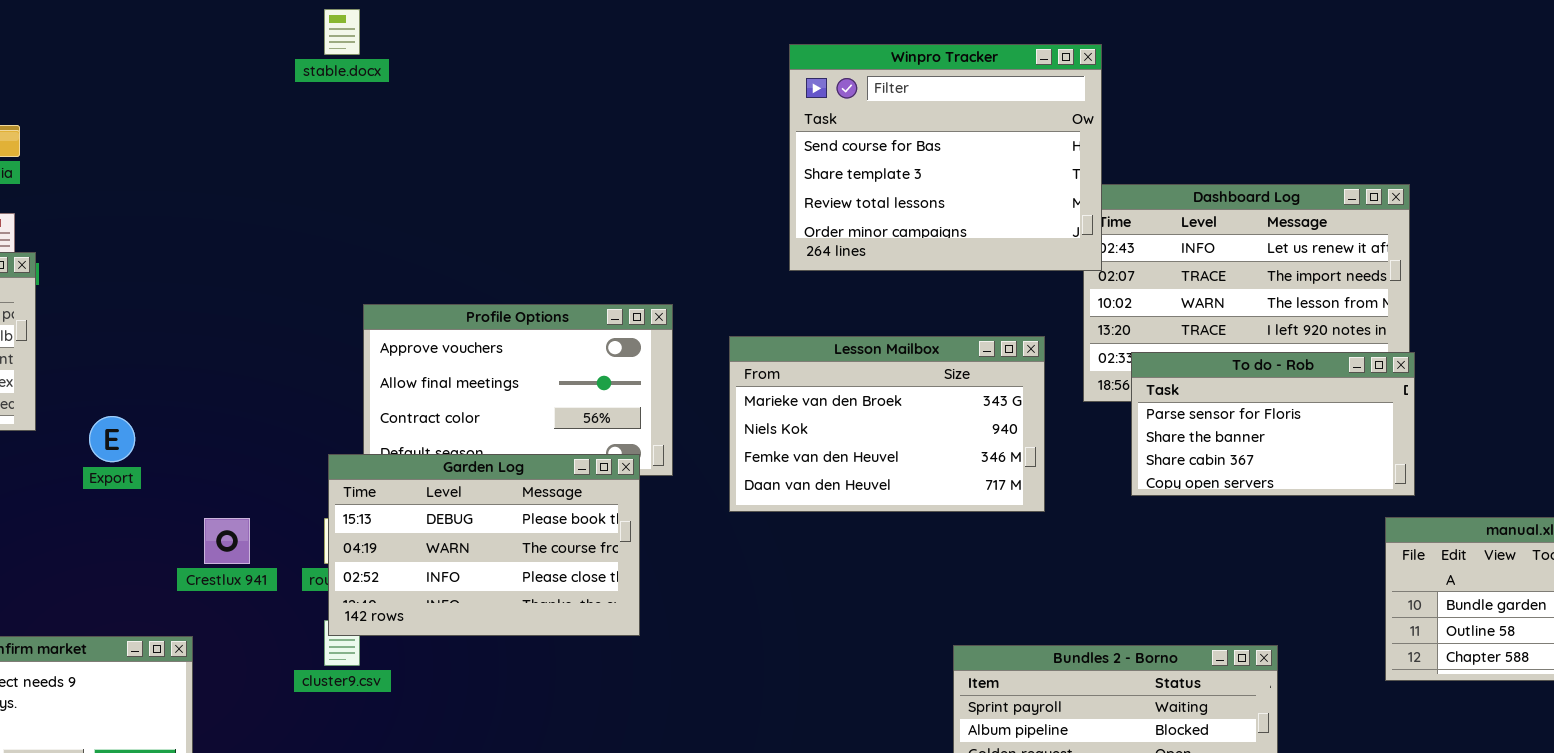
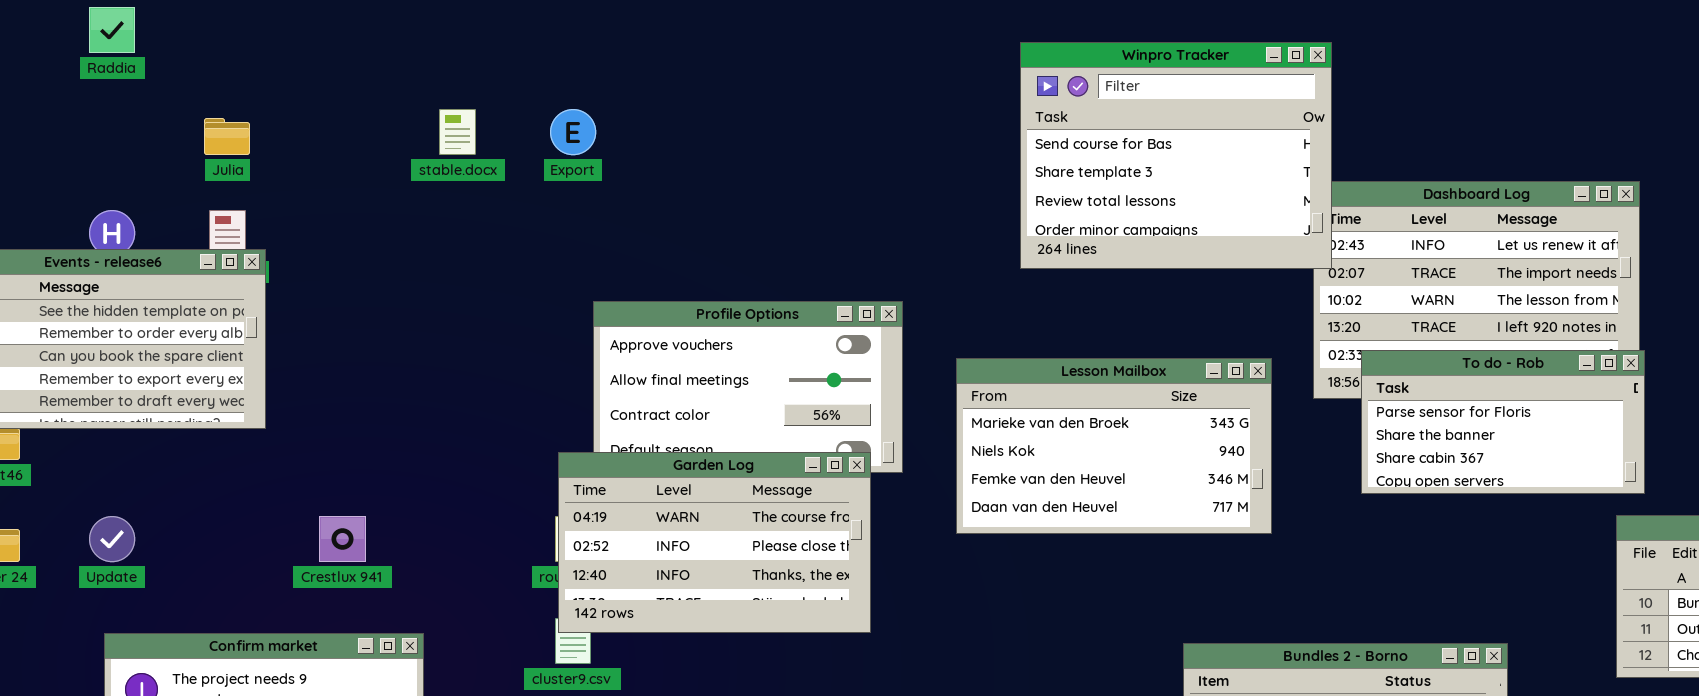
stable.docx: [324,9,360,55] -> [439,109,476,155], moved
Lesson Mailbox: [729,336,1045,512] -> [956,358,1272,534], moved
Export: [89,416,135,462] -> [550,109,596,155], moved
Garden Log: [328,454,640,636] -> [558,452,871,633], scrolled down 1 row
Crestlux 941: [204,518,250,564] -> [319,516,366,562], moved

